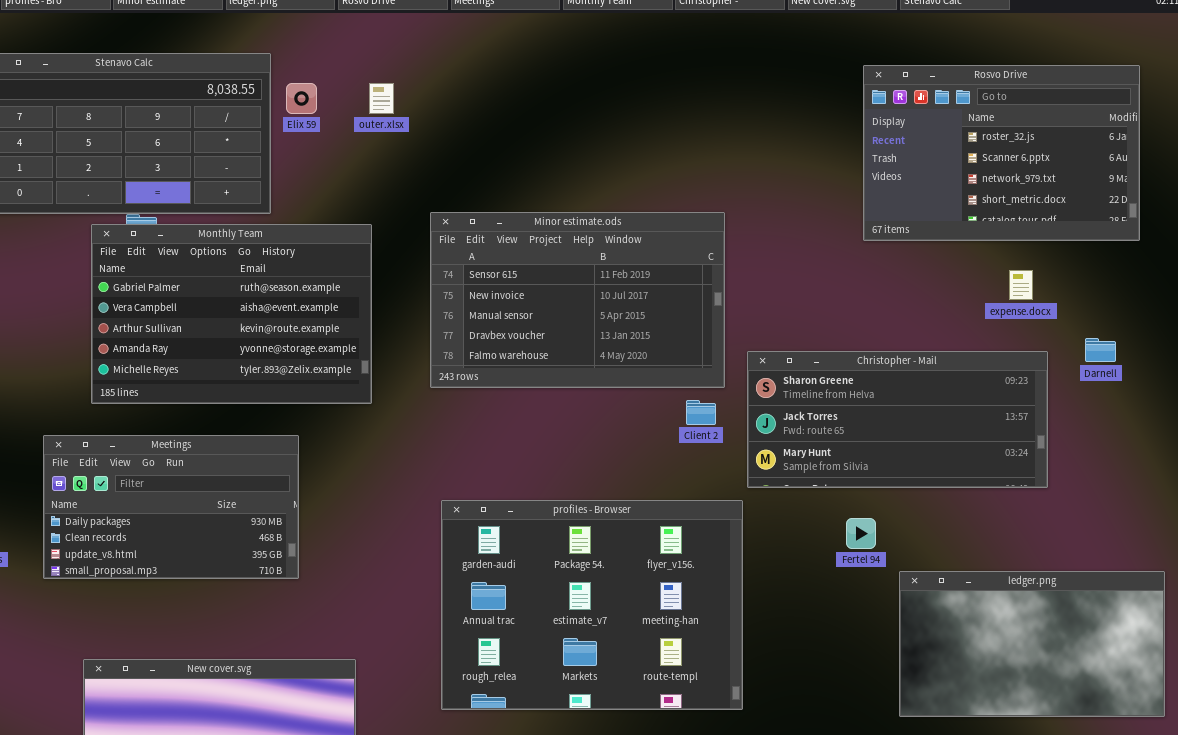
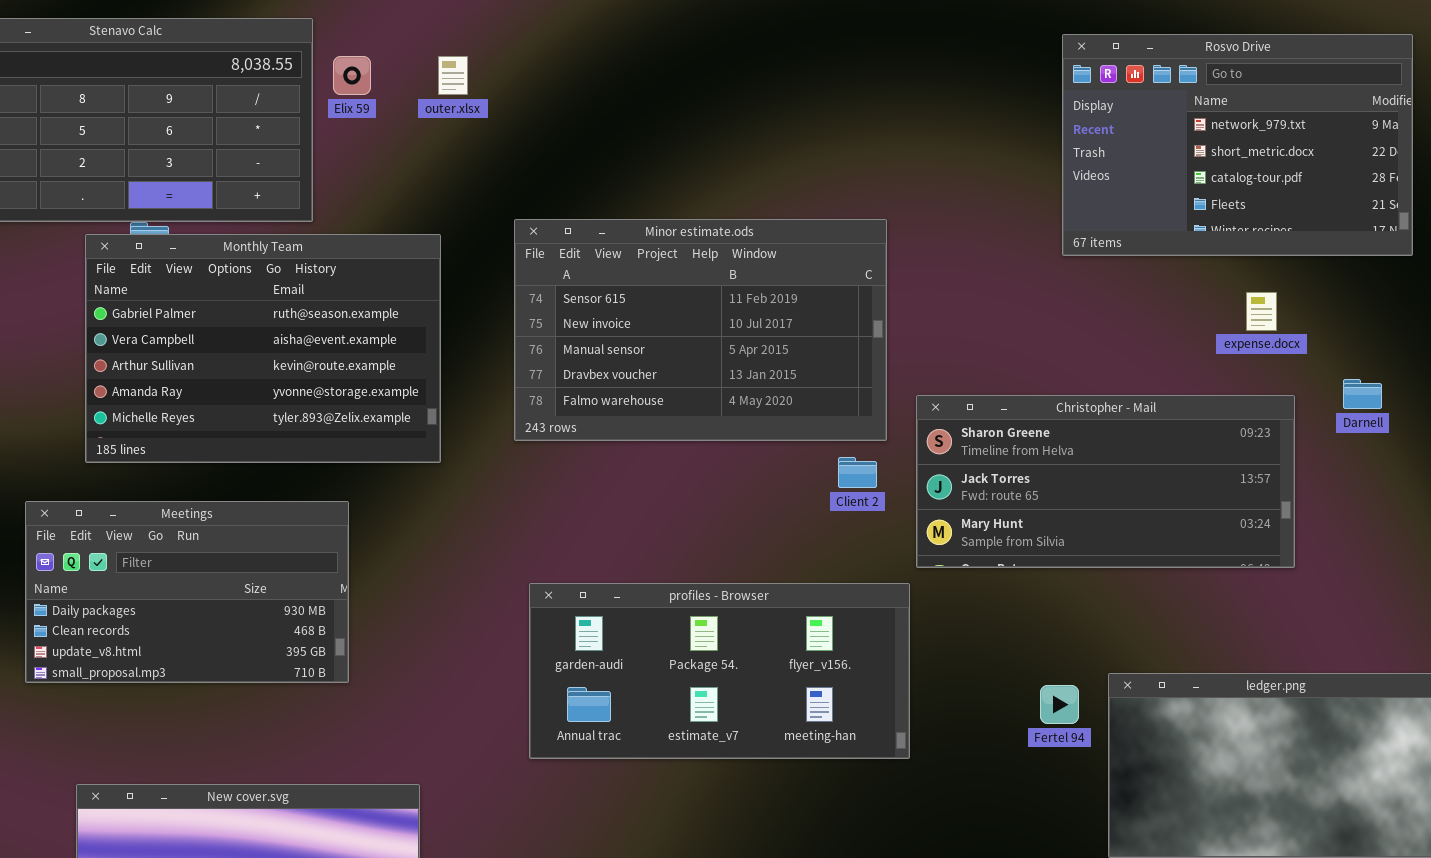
Rosvo Drive: [863,65,1140,241] -> [1062,34,1413,256], scrolled down 2 rows
profiles - Browser: [441,500,743,710] -> [529,583,910,759], resized
Fertel 94: [846,518,876,549] -> [1040,685,1079,724], moved

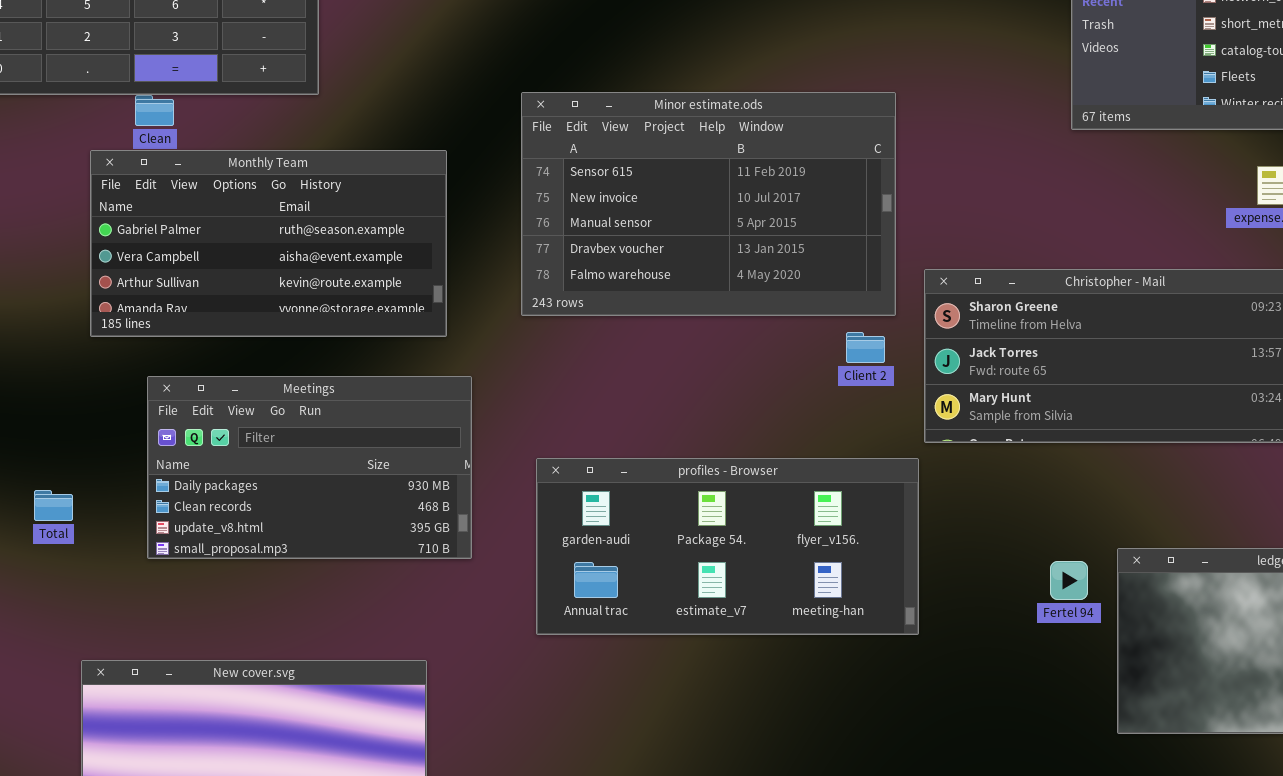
Monthly Team: [85,234,441,463] -> [90,150,447,337], resized
Meetings: [25,501,349,683] -> [147,376,472,559], moved

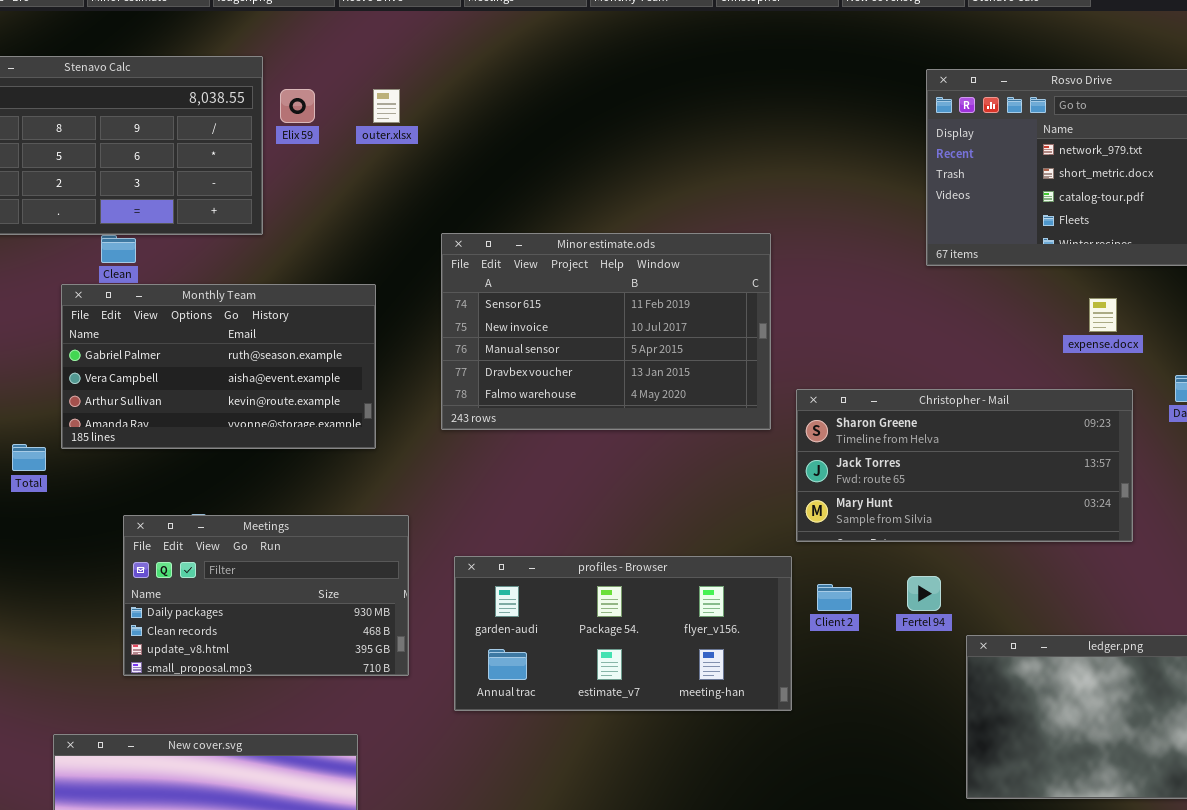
Client 2: [846,332,885,363] -> [817,584,852,611], moved
Meetings: [147,376,472,559] -> [123,515,409,676], moved
Total: [34,490,73,521] -> [12,444,46,471], moved
Fertel 94: [1050,561,1088,600] -> [907,576,941,611], moved

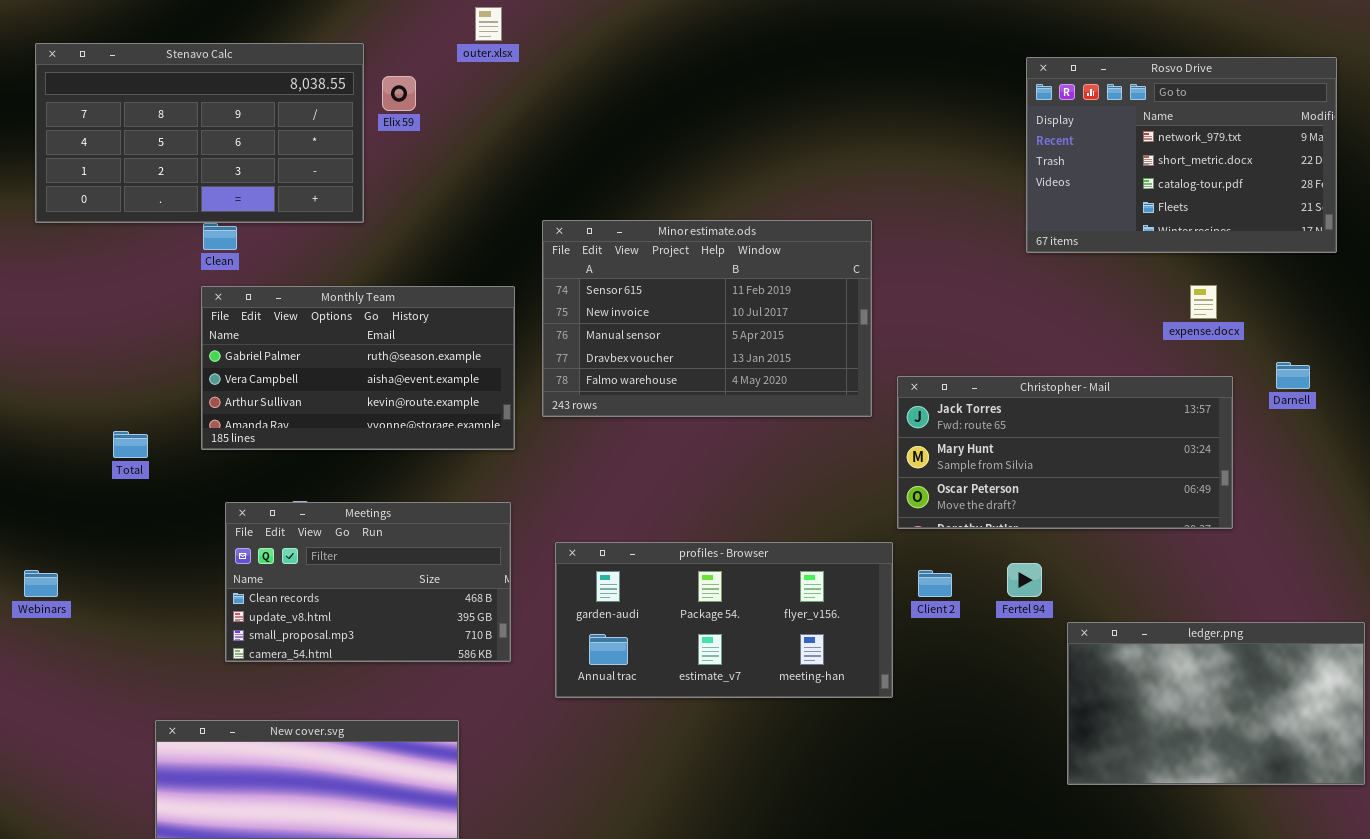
outer.xlsx: [373,89,400,123] -> [475,7,502,41], moved
Monthly Team: [61,284,376,449] -> [201,286,515,450], moved
Christopher - Mail: [796,389,1133,542] -> [897,376,1233,529], scrolled down 1 row
Meetings: [123,515,409,676] -> [225,502,511,662], scrolled down 1 row

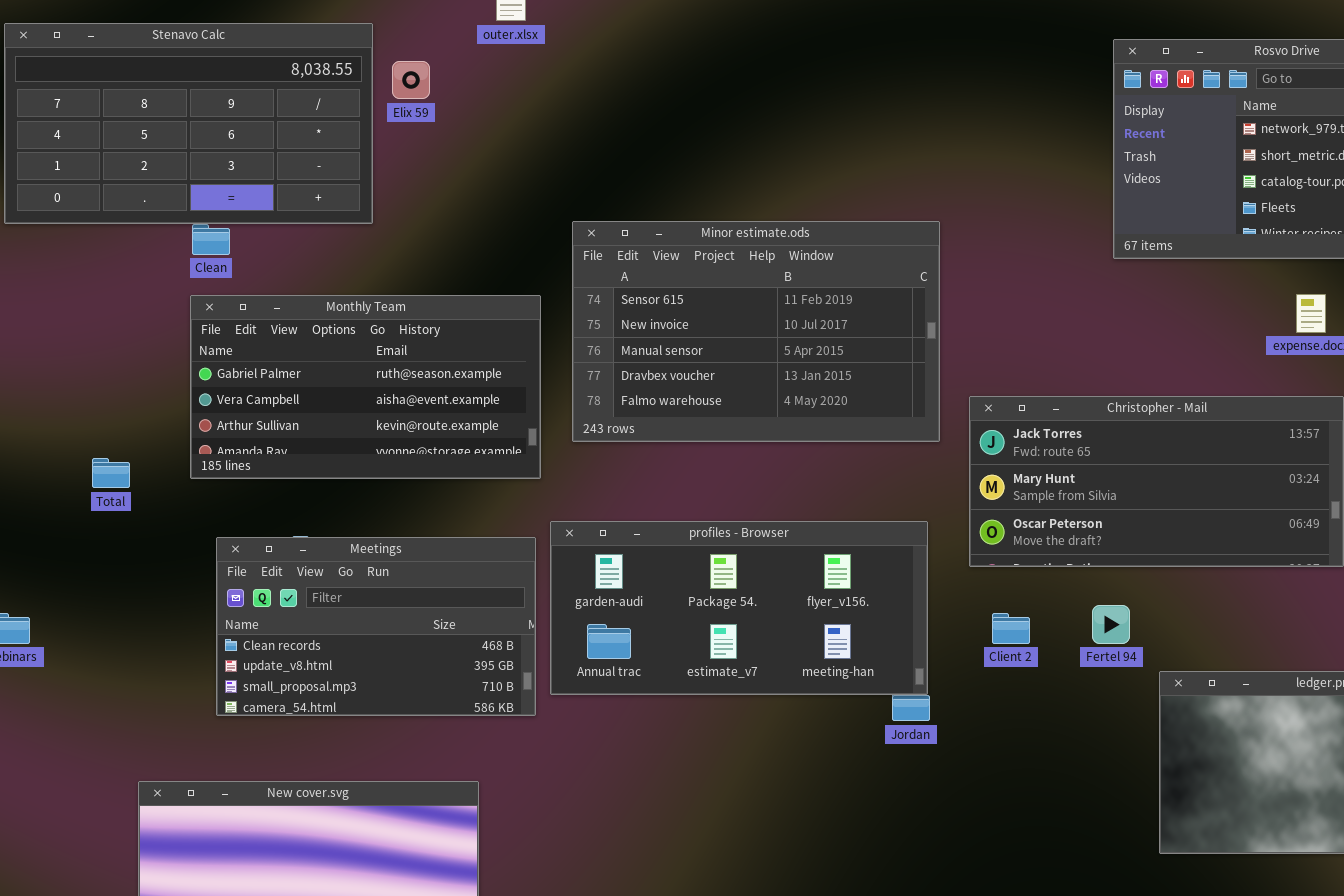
profiles - Browser: [555,542,893,698] -> [550,521,928,695], moved

